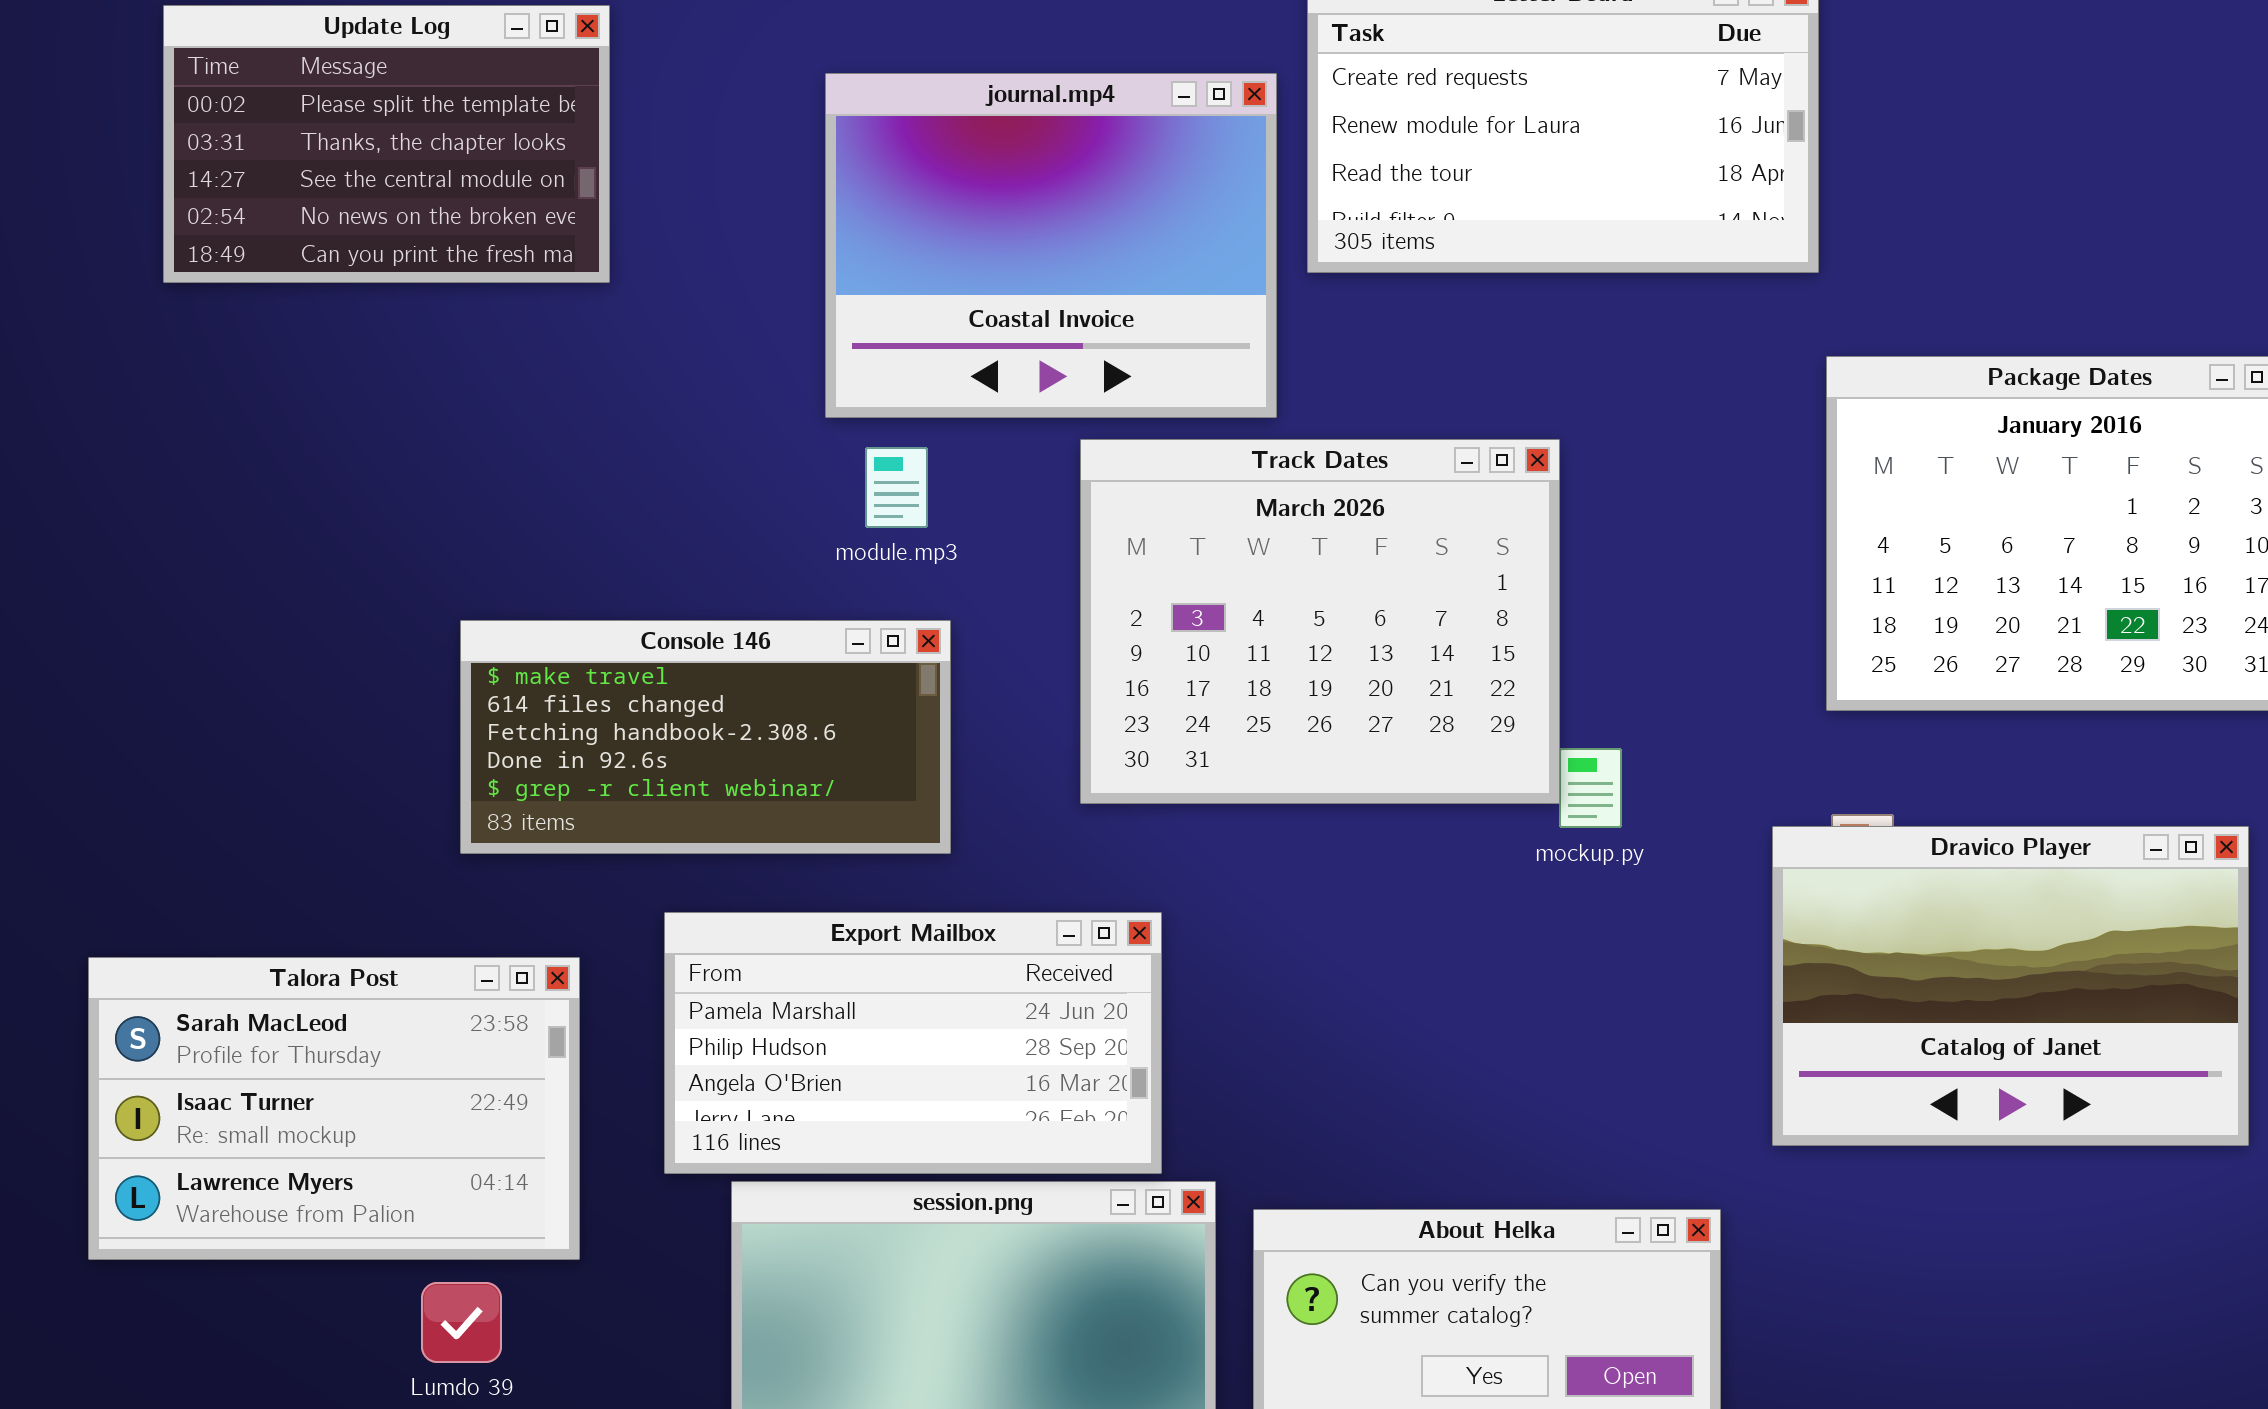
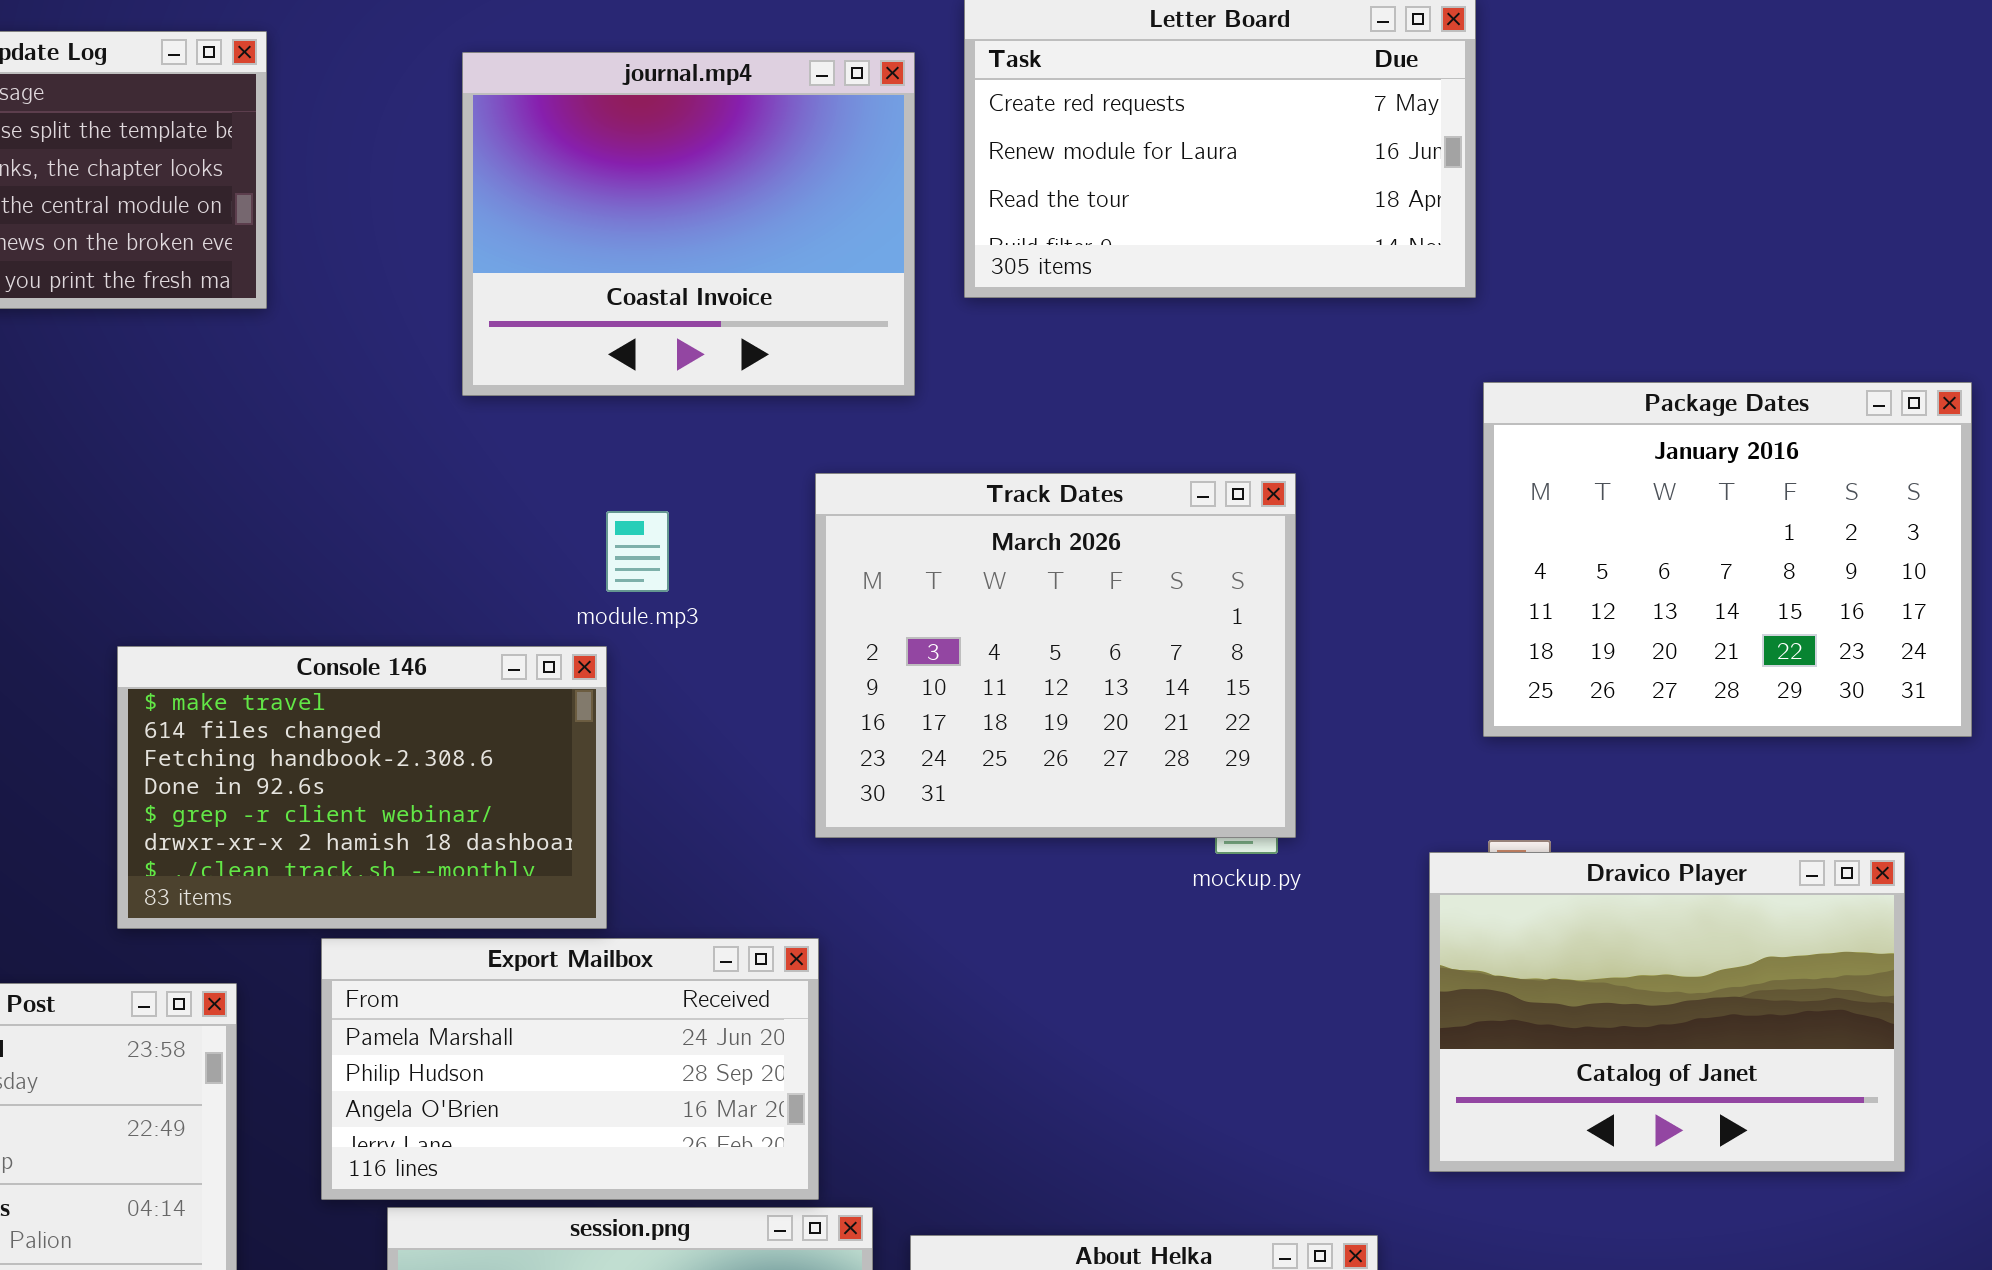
journal.mp4: [825,73,1277,418] -> [462,52,915,396], moved
Track Dates: [1080,439,1560,804] -> [815,473,1296,838], moved
module.mp3: [865,447,928,528] -> [606,511,669,592], moved
Console 146: [460,620,951,854] -> [117,646,607,929], resized

